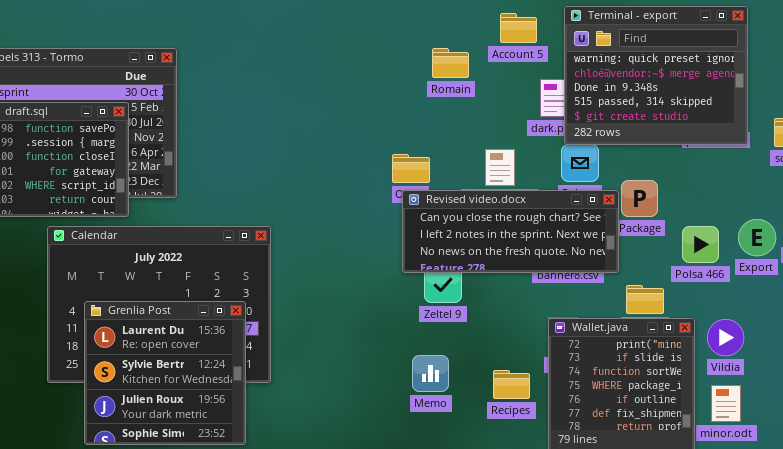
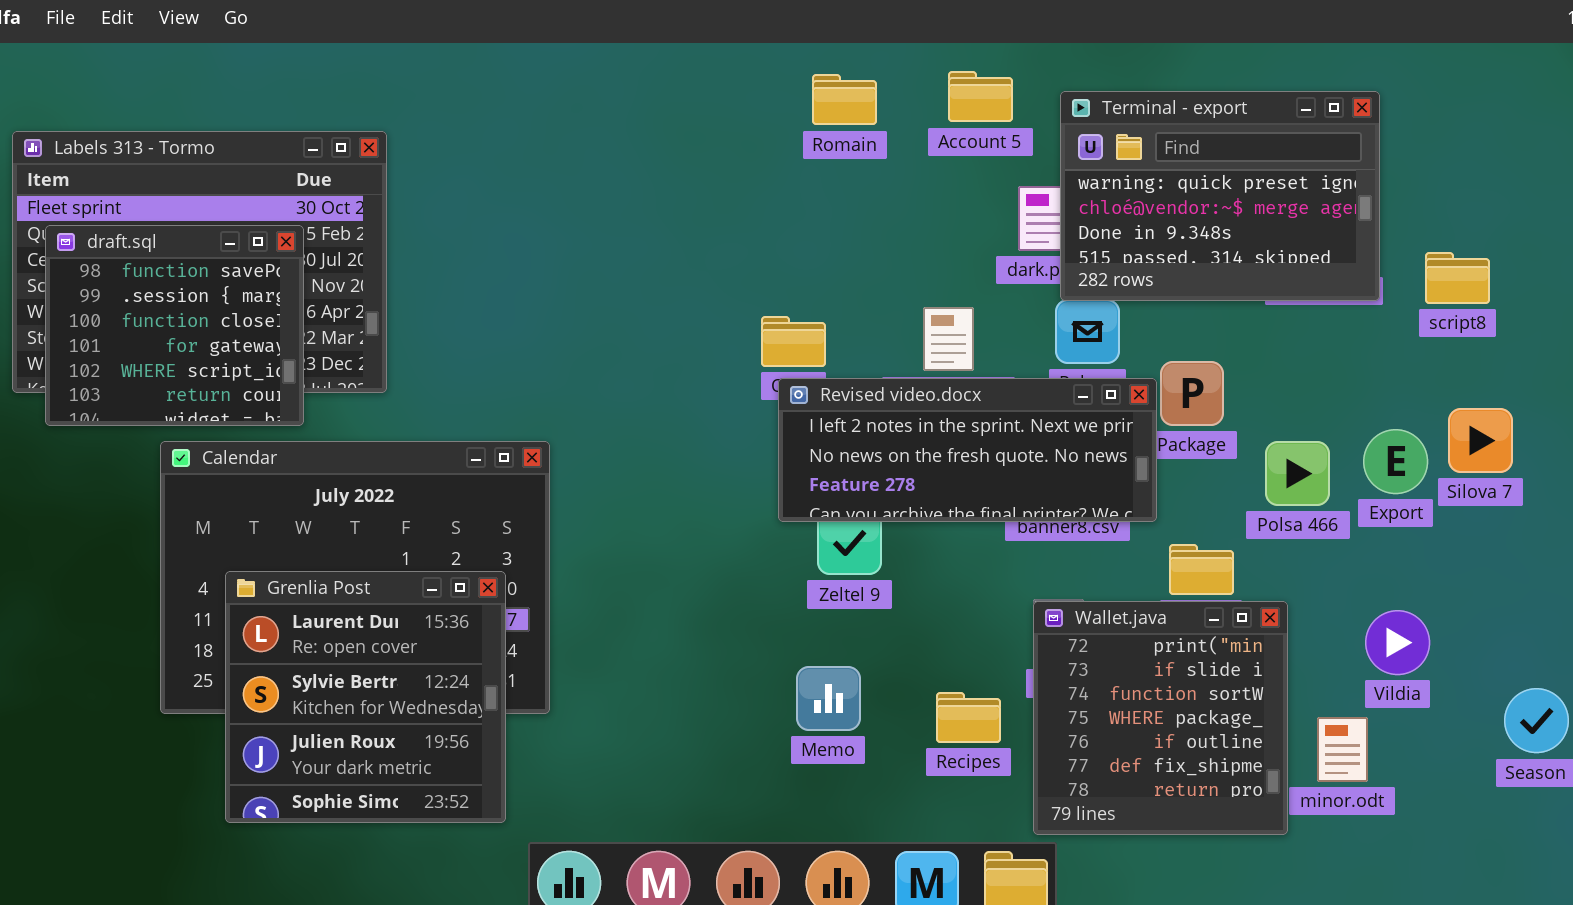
Terminal - export: [564,6,748,145] -> [1060,91,1380,301], resized
Romain: [432,48,469,78] -> [812,74,877,125], moved
Revised video.docx: [402,190,619,273] -> [778,378,1157,522], scrolled down 1 row
Vildia: [707,319,744,356] -> [1365,610,1430,675], moved

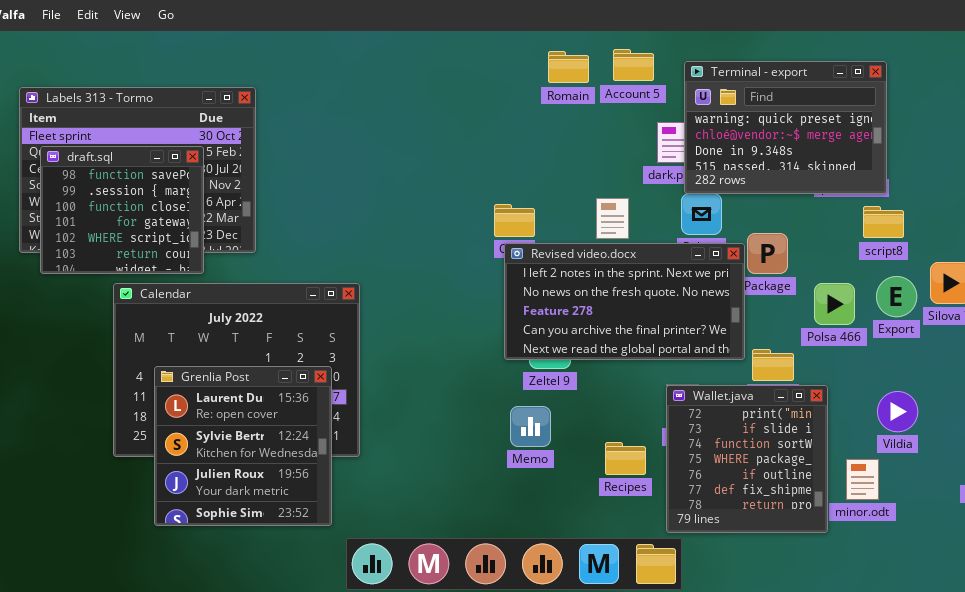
Romain: [812,74,877,125] -> [548,51,589,83], moved
script8: [1425,252,1490,304] -> [863,206,904,238], moved
Revised video.docx: [778,378,1157,522] -> [504,243,745,360], resized
Memo: [796,666,861,731] -> [510,406,551,447], moved

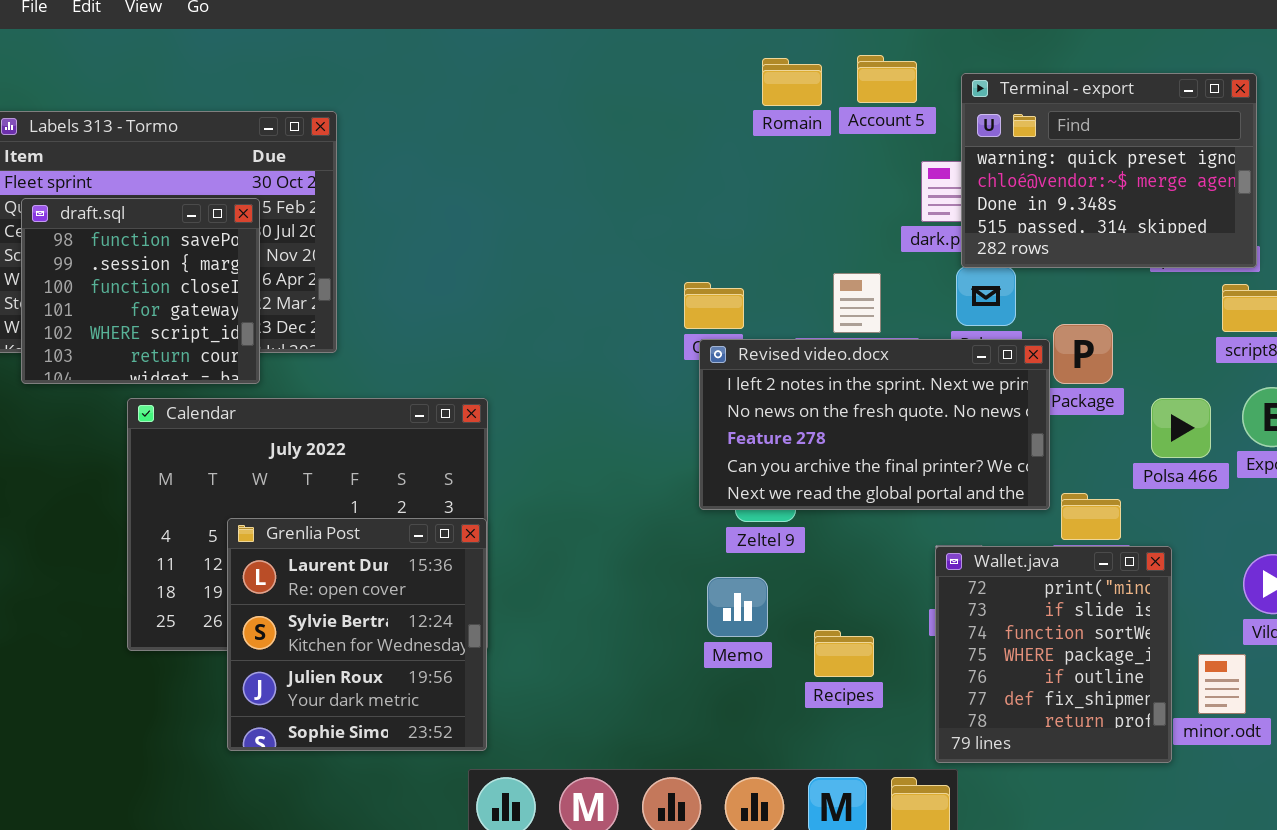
Grenlia Post: [154,366,332,526] -> [227,518,487,751], moved
Recipes: [605,442,646,475] -> [814,630,874,677], moved

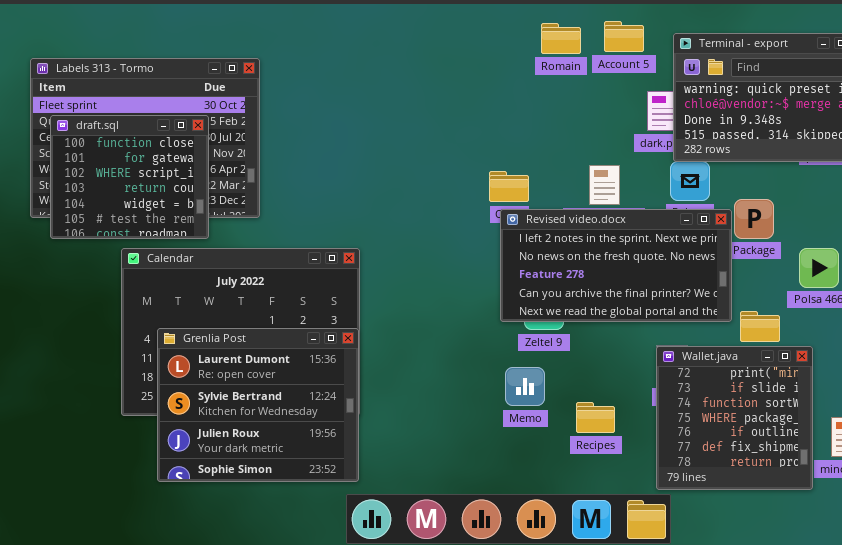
draft.sql: [21,198,260,384] -> [50,115,209,239], scrolled down 2 rows
Grenlia Post: [227,518,487,751] -> [157,328,359,482], resized

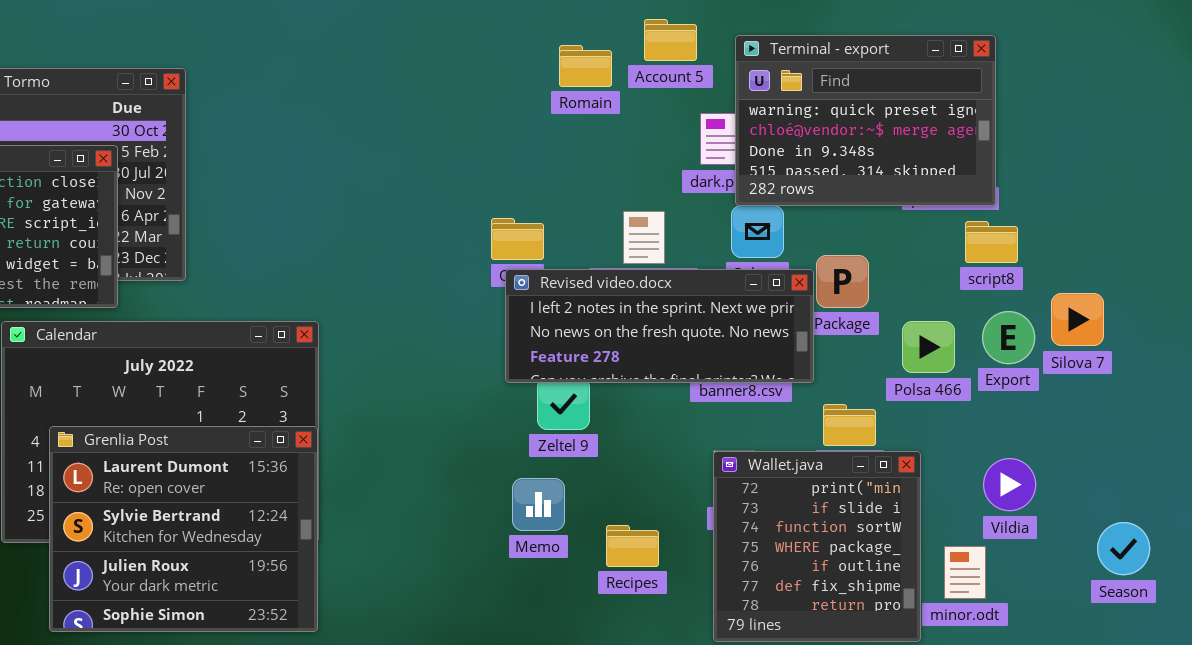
Romain: [541,23,581,54] -> [559,45,612,87], moved
Revised video.docx: [500,209,732,322] -> [505,269,814,383], resized

